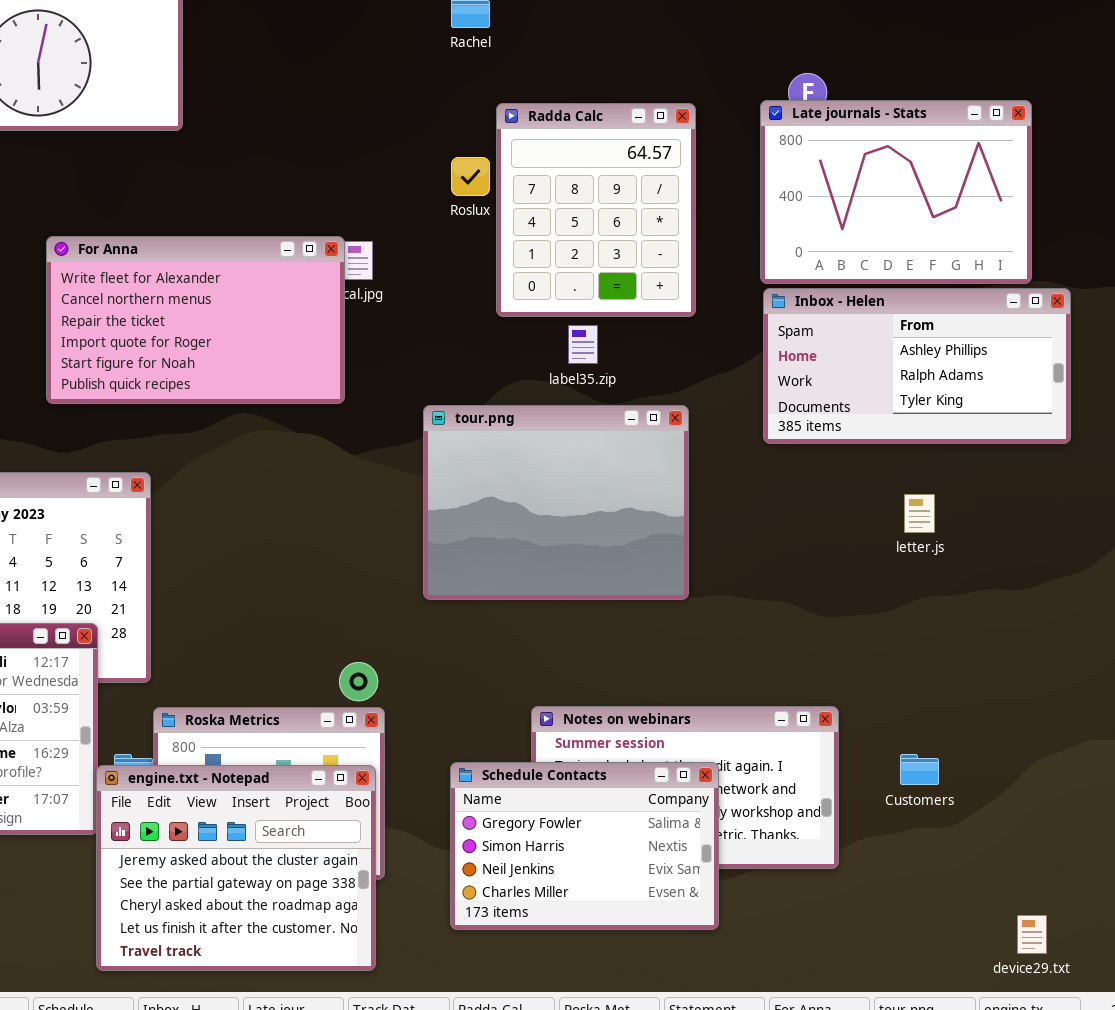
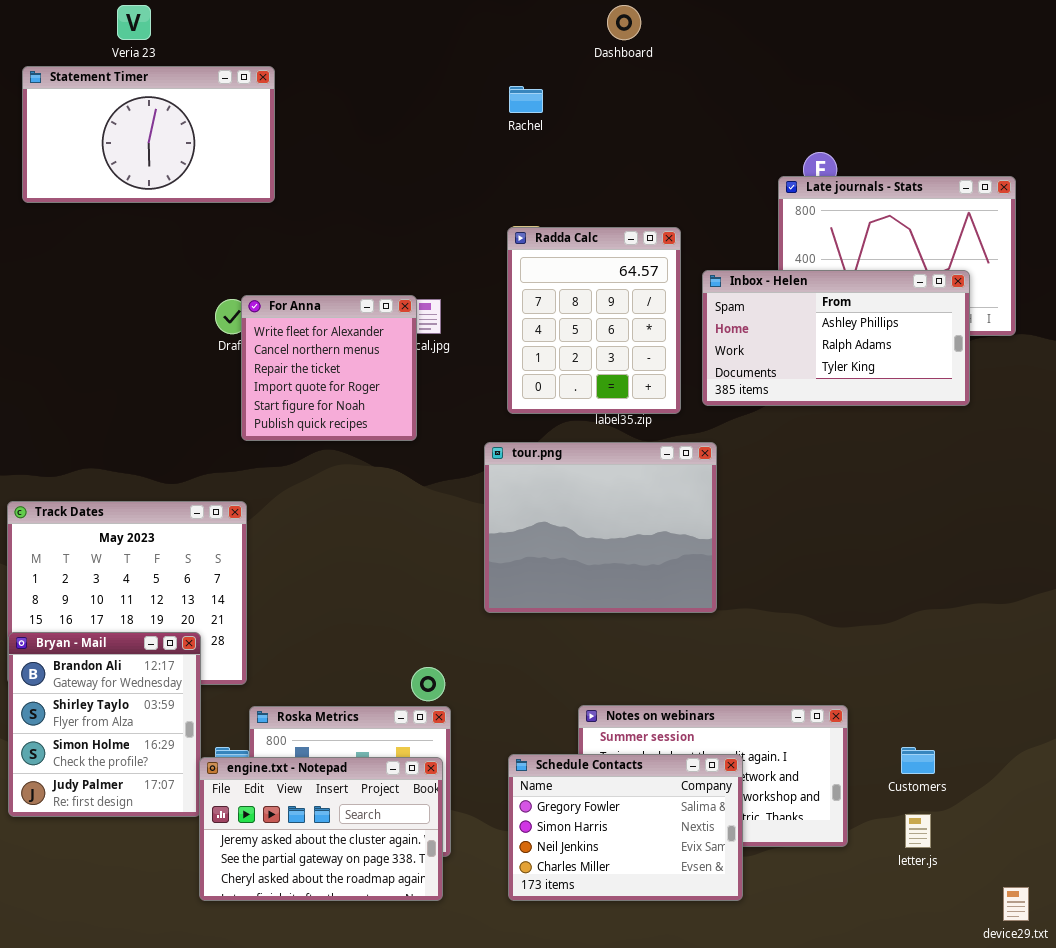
Radda Calc: [496,103,696,317] -> [507,227,681,414], moved
For Anna: [46,236,345,404] -> [241,295,417,441], resized
Inbox - Helen: [763,288,1071,444] -> [702,270,970,406], moved
letter.js: [904,494,935,533] -> [905,814,931,848], moved
engine.txt - Notepad: [96,765,376,971] -> [199,757,443,901], resized

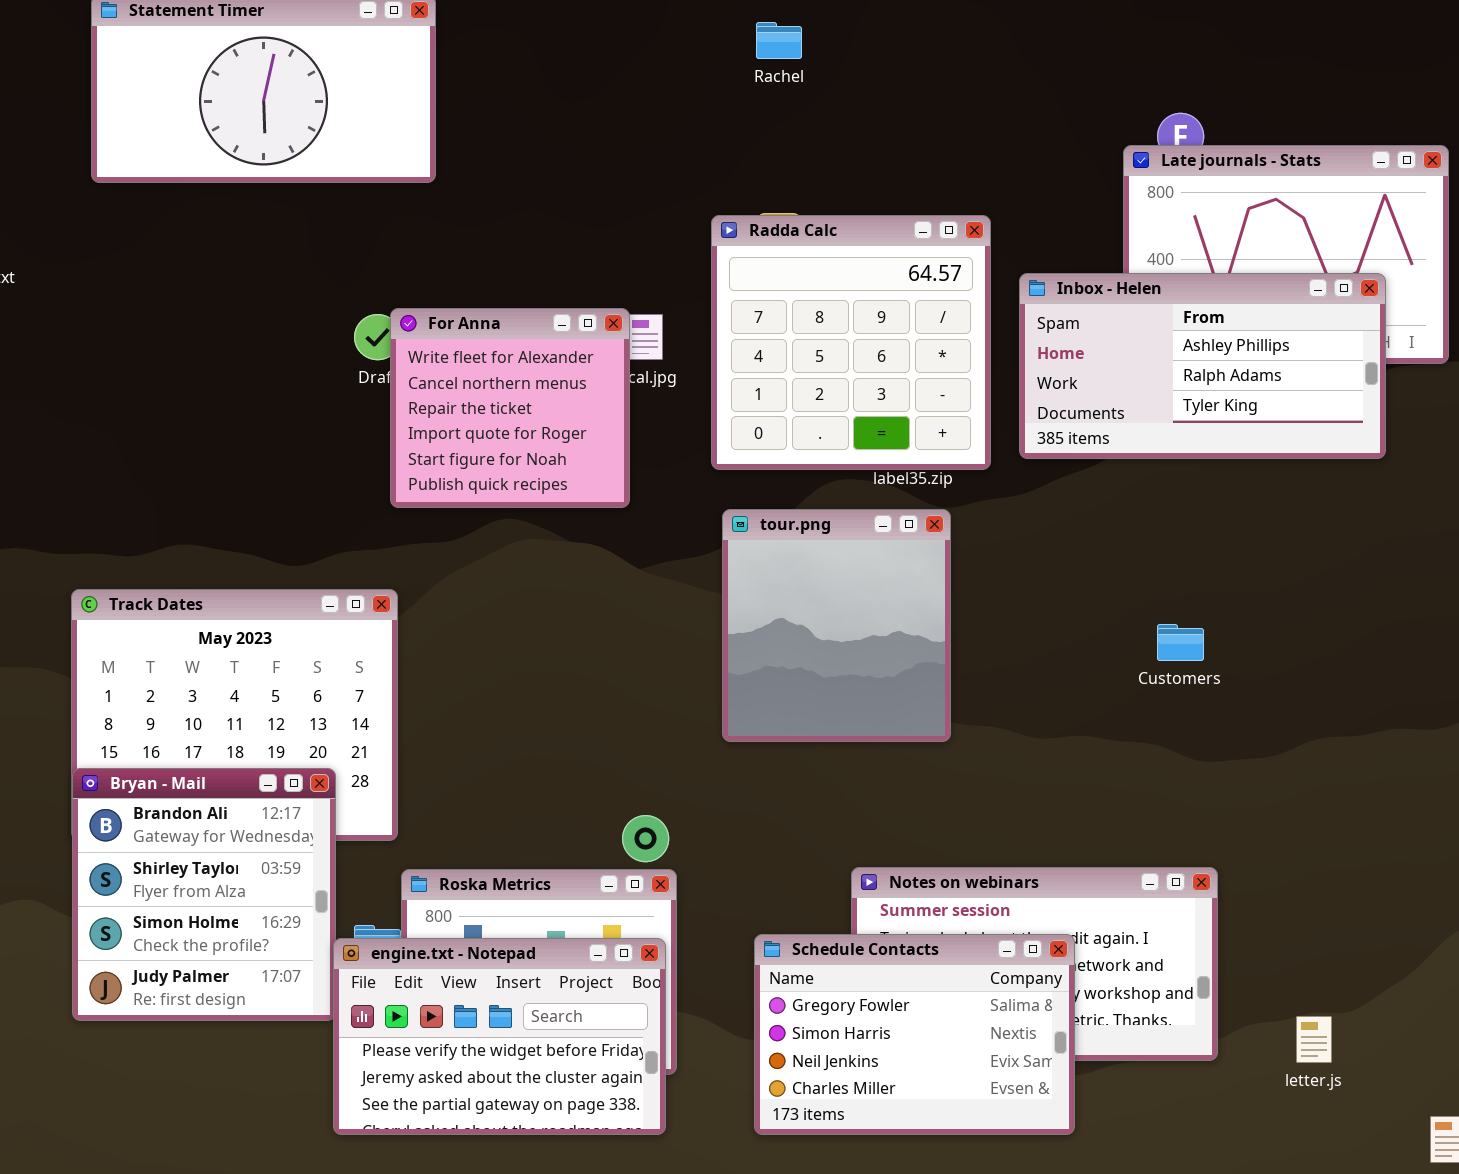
Radda Calc: [507,227,681,414] -> [711,215,991,470], resized
tour.png: [484,442,717,613] -> [722,509,951,742], resized
Customers: [901,747,935,774] -> [1157,624,1204,661], moved
engine.txt - Notepad: [199,757,443,901] -> [333,938,666,1135], scrolled up 1 row

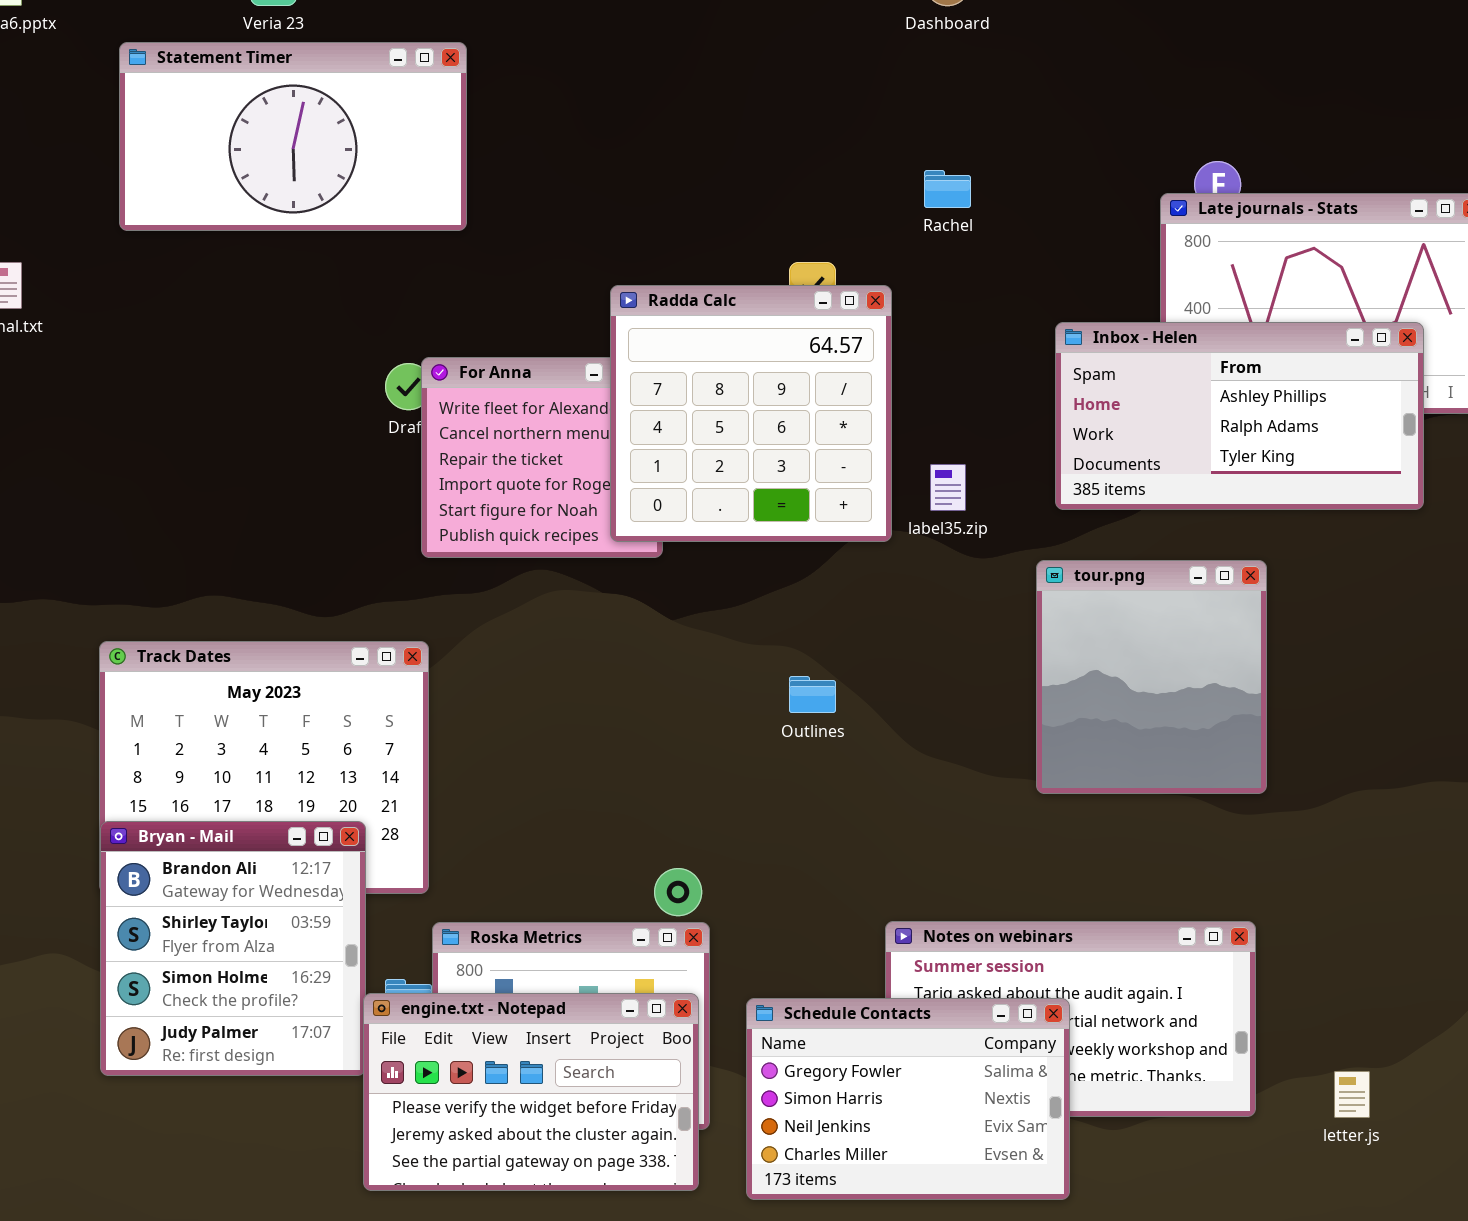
Rachel: [756,22,802,59] -> [924,170,971,208], moved
Radda Calc: [711,215,991,470] -> [610,285,892,542], moved
tour.png: [722,509,951,742] -> [1036,560,1267,794], moved
Schedule Contacts: [754,934,1075,1135] -> [746,998,1070,1200], moved

